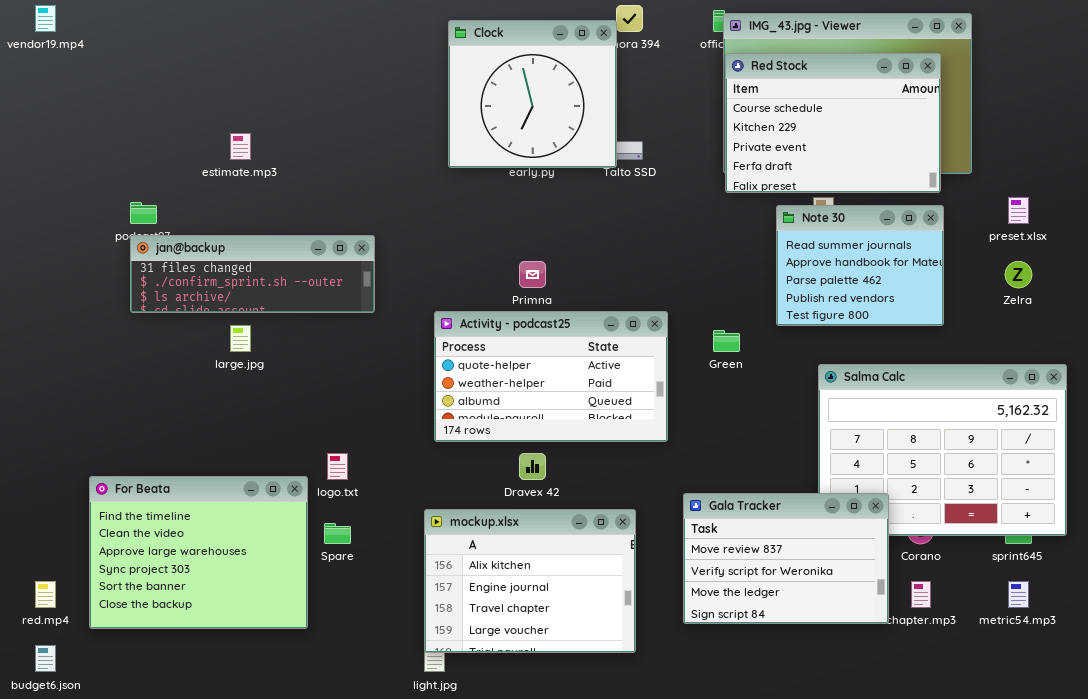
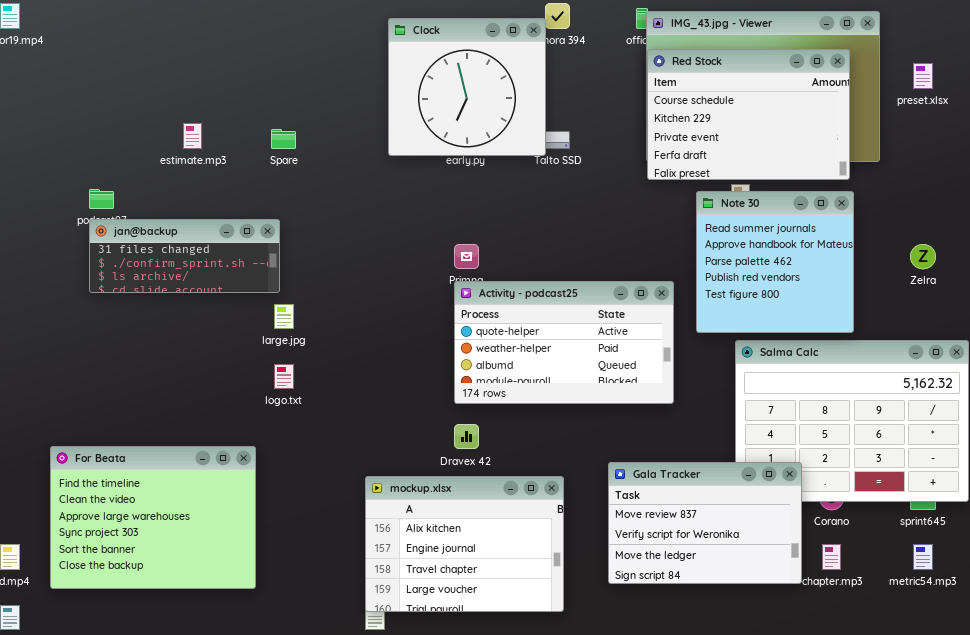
preset.xlsx: [1008,197,1029,224] -> [913,63,933,89], moved
Note 30: [776,205,944,326] -> [696,191,854,333], resized
jan@backup: [130,235,375,313] -> [89,219,280,293], resized
Activity - podcast25: [434,311,668,442] -> [454,281,674,404], moved
large.jpg: [230,325,251,352] -> [274,304,294,329], moved
logo.txt: [327,453,348,480] -> [274,364,294,389], moved
Spare: [324,523,351,544] -> [271,129,296,149], moved

